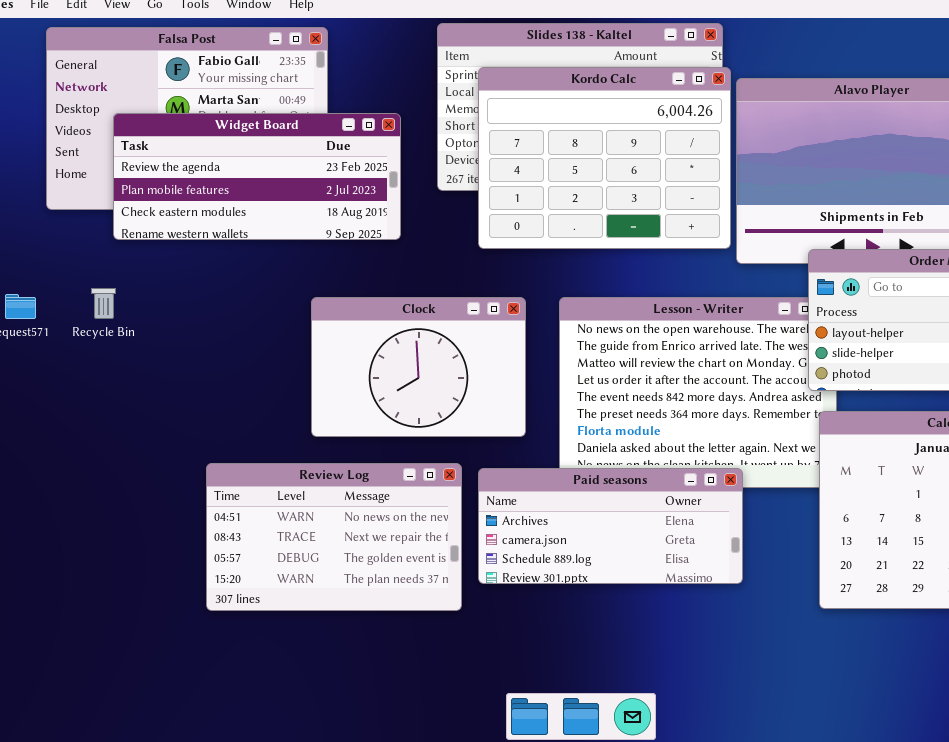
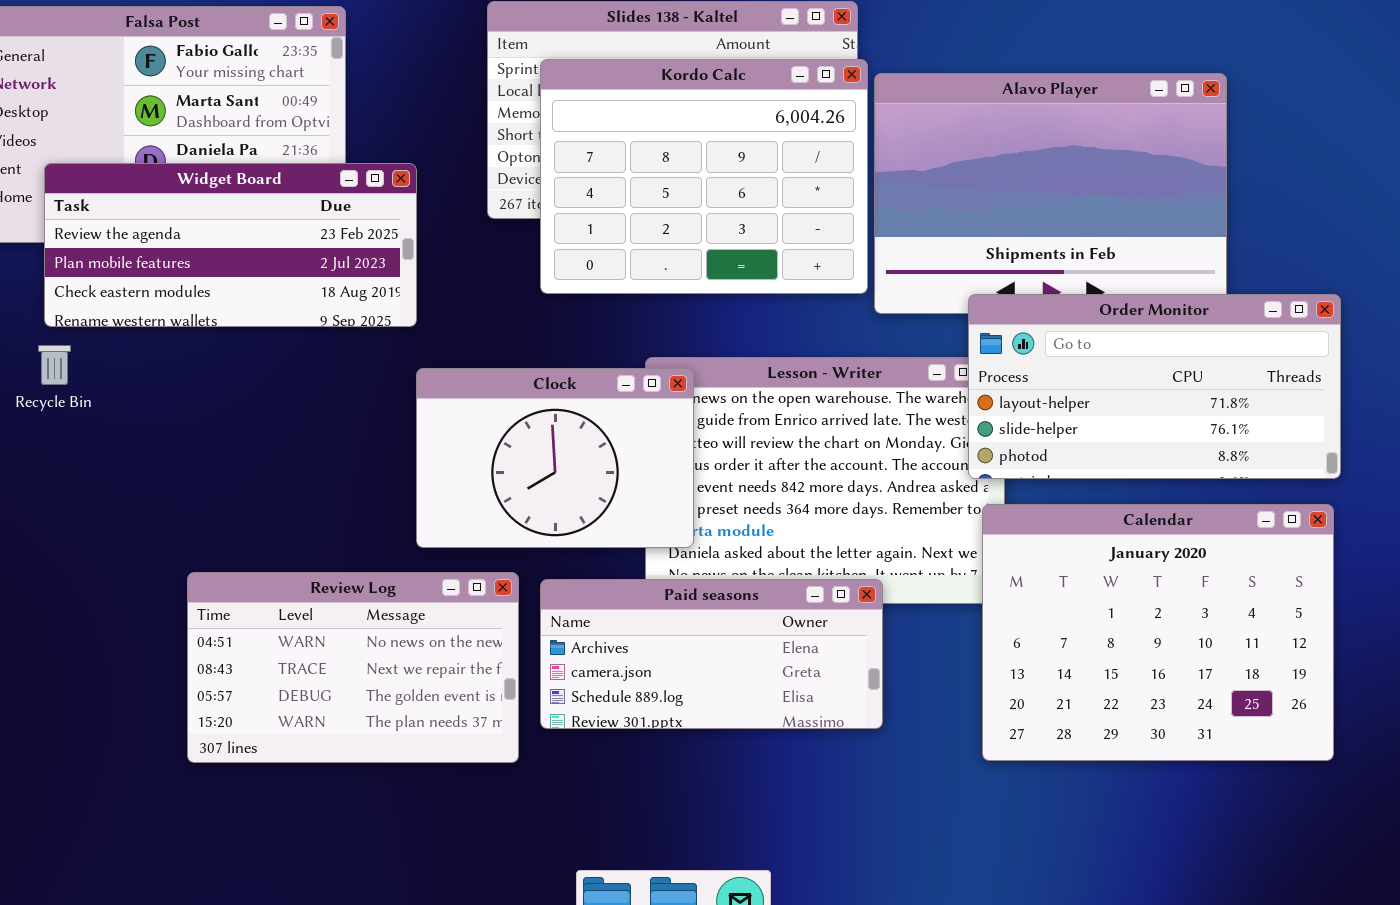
Widget Board: [113,113,401,240] -> [44,163,417,327], moved
Clock: [311,297,526,437] -> [416,368,694,548], moved

